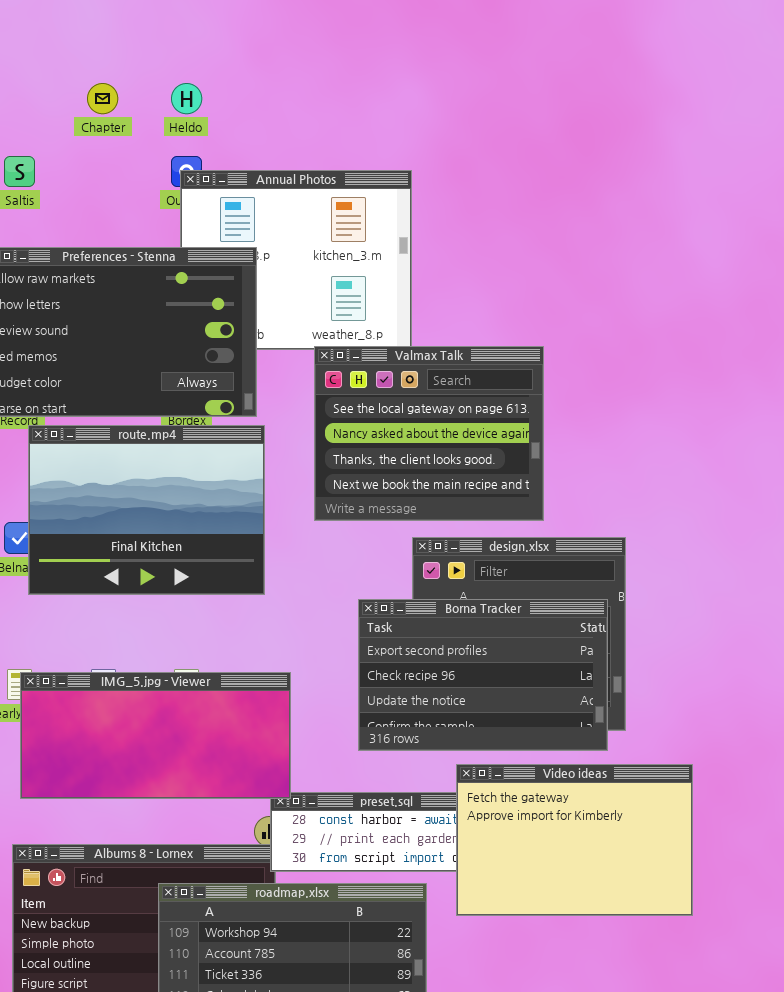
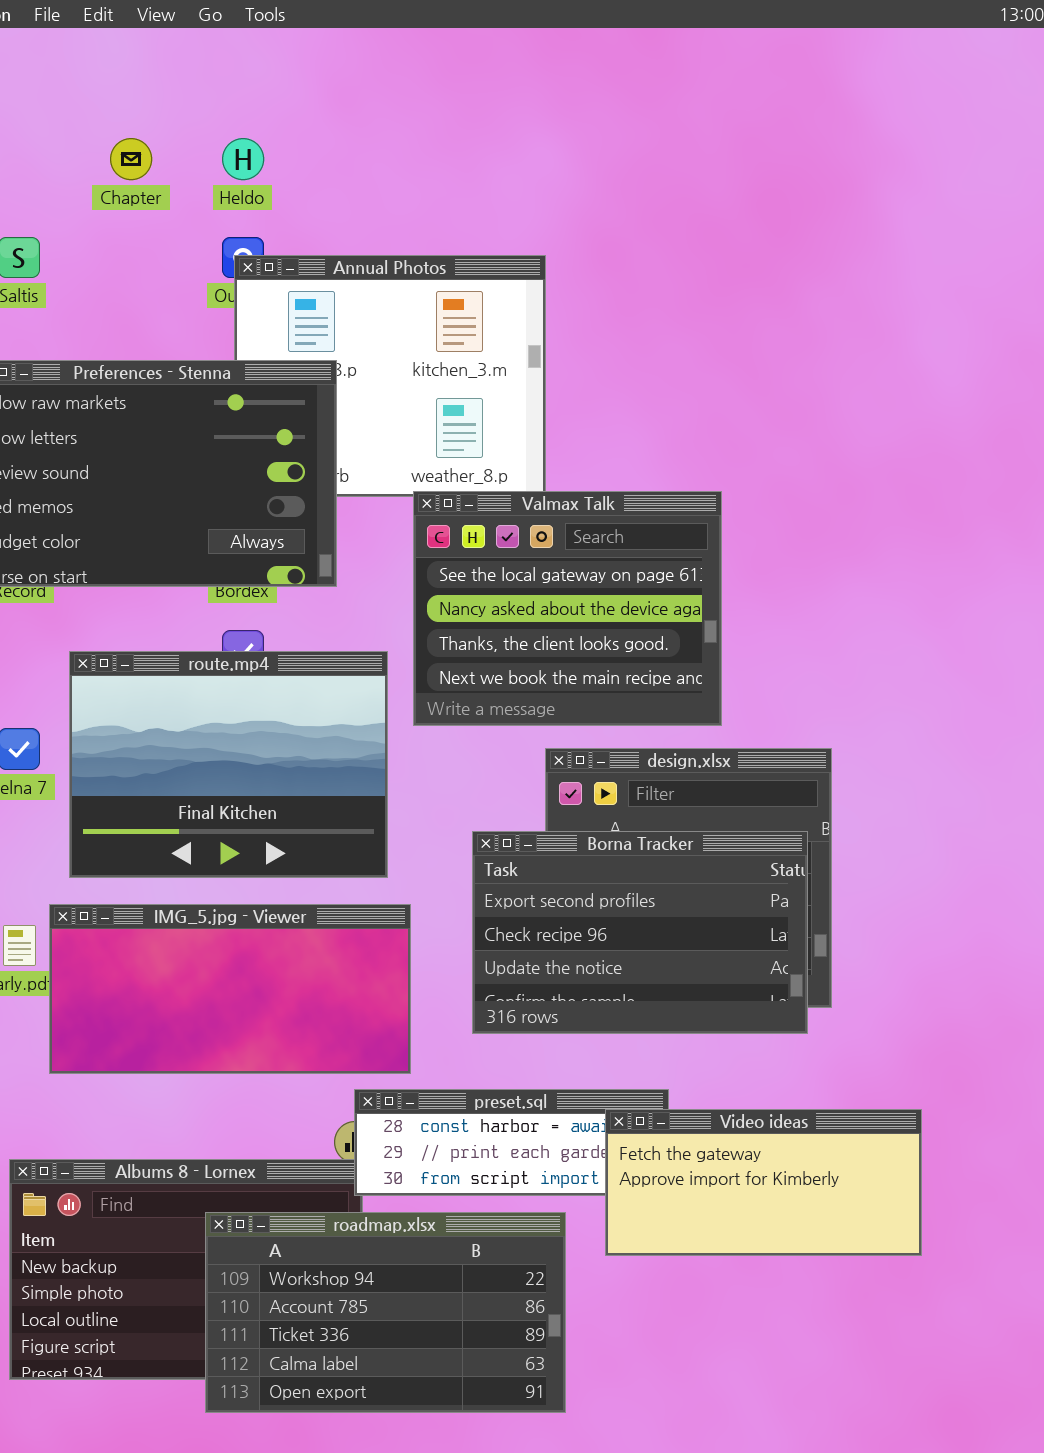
route.mp4: [28,425,265,595] -> [69,651,388,878], moved
IMG_5.jpg - Viewer: [20,672,291,799] -> [49,904,411,1074], moved
Video ideas: [456,764,693,916] -> [605,1109,922,1256], resized

